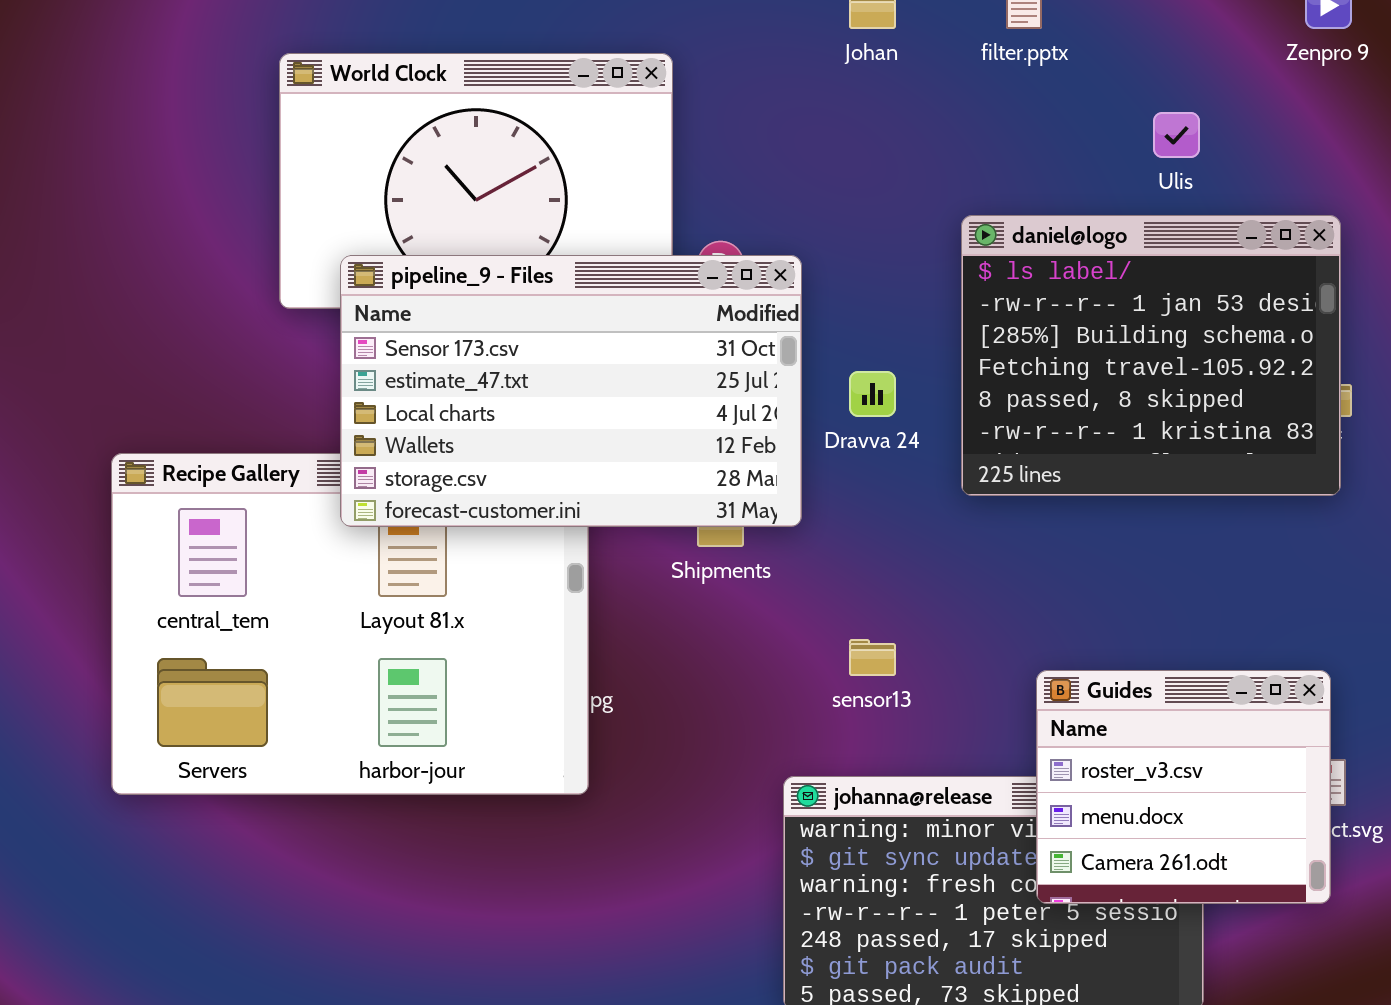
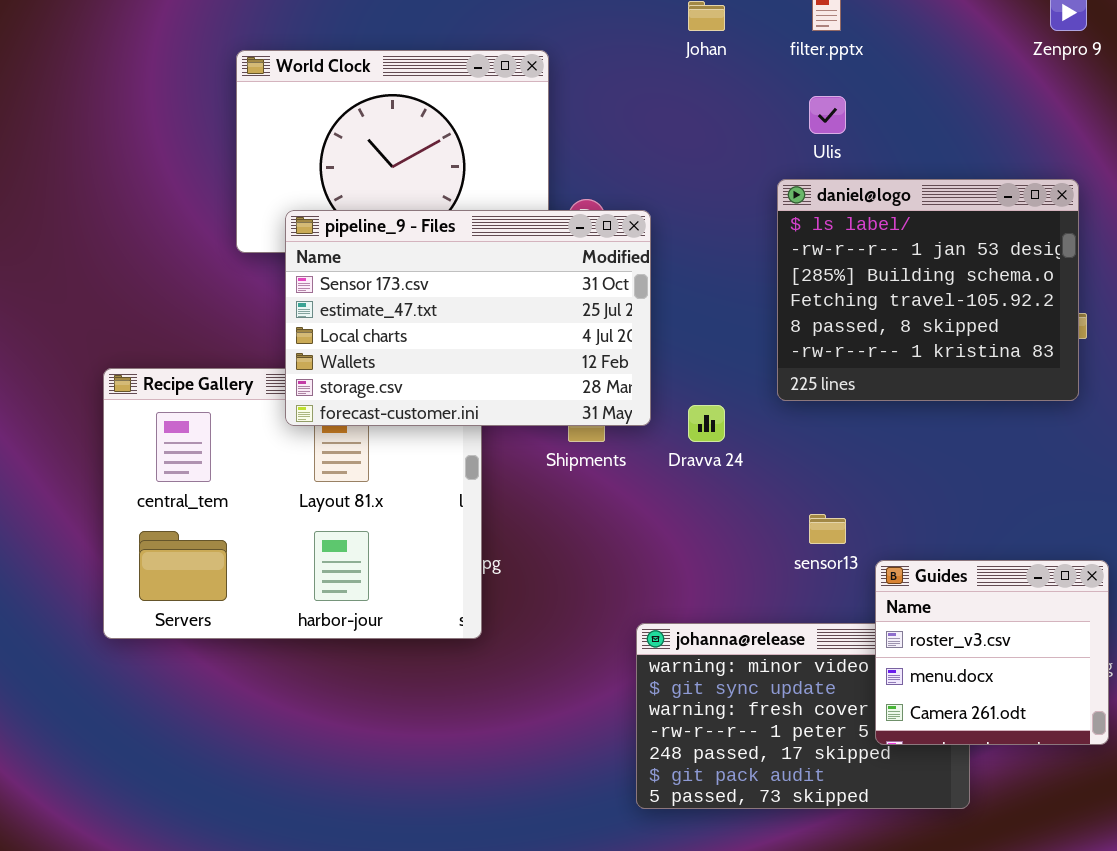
Ulis: [1153,112,1200,158] -> [809,96,846,134], moved
Dravva 24: [849,371,896,417] -> [688,405,725,442], moved
sensor13: [849,639,896,676] -> [809,514,846,544], moved
Guides: [1036,670,1331,904] -> [875,560,1109,745], moved

